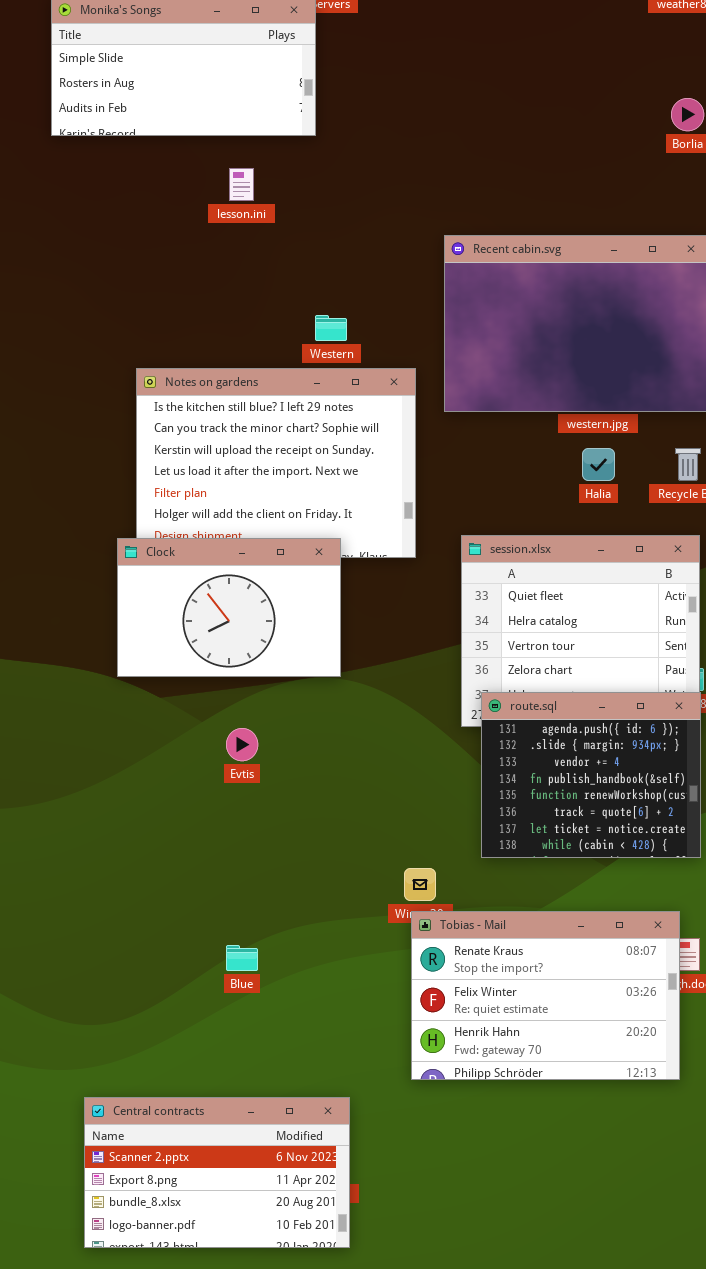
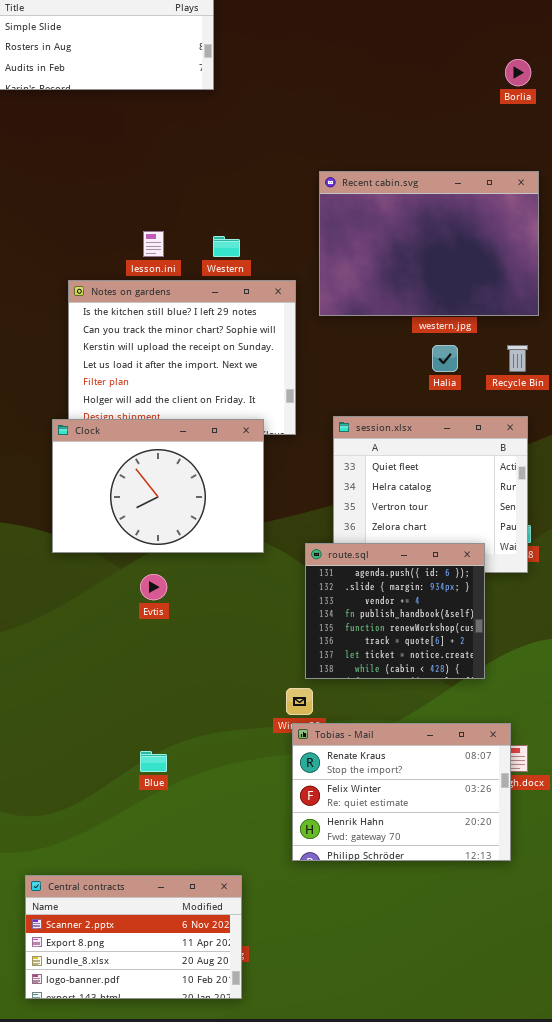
lesson.ini: [229,168,254,201] -> [143,231,164,257], moved
Clock: [117,538,341,677] -> [52,419,264,553], resized
route.sql: [481,692,701,858] -> [305,543,485,679], moved

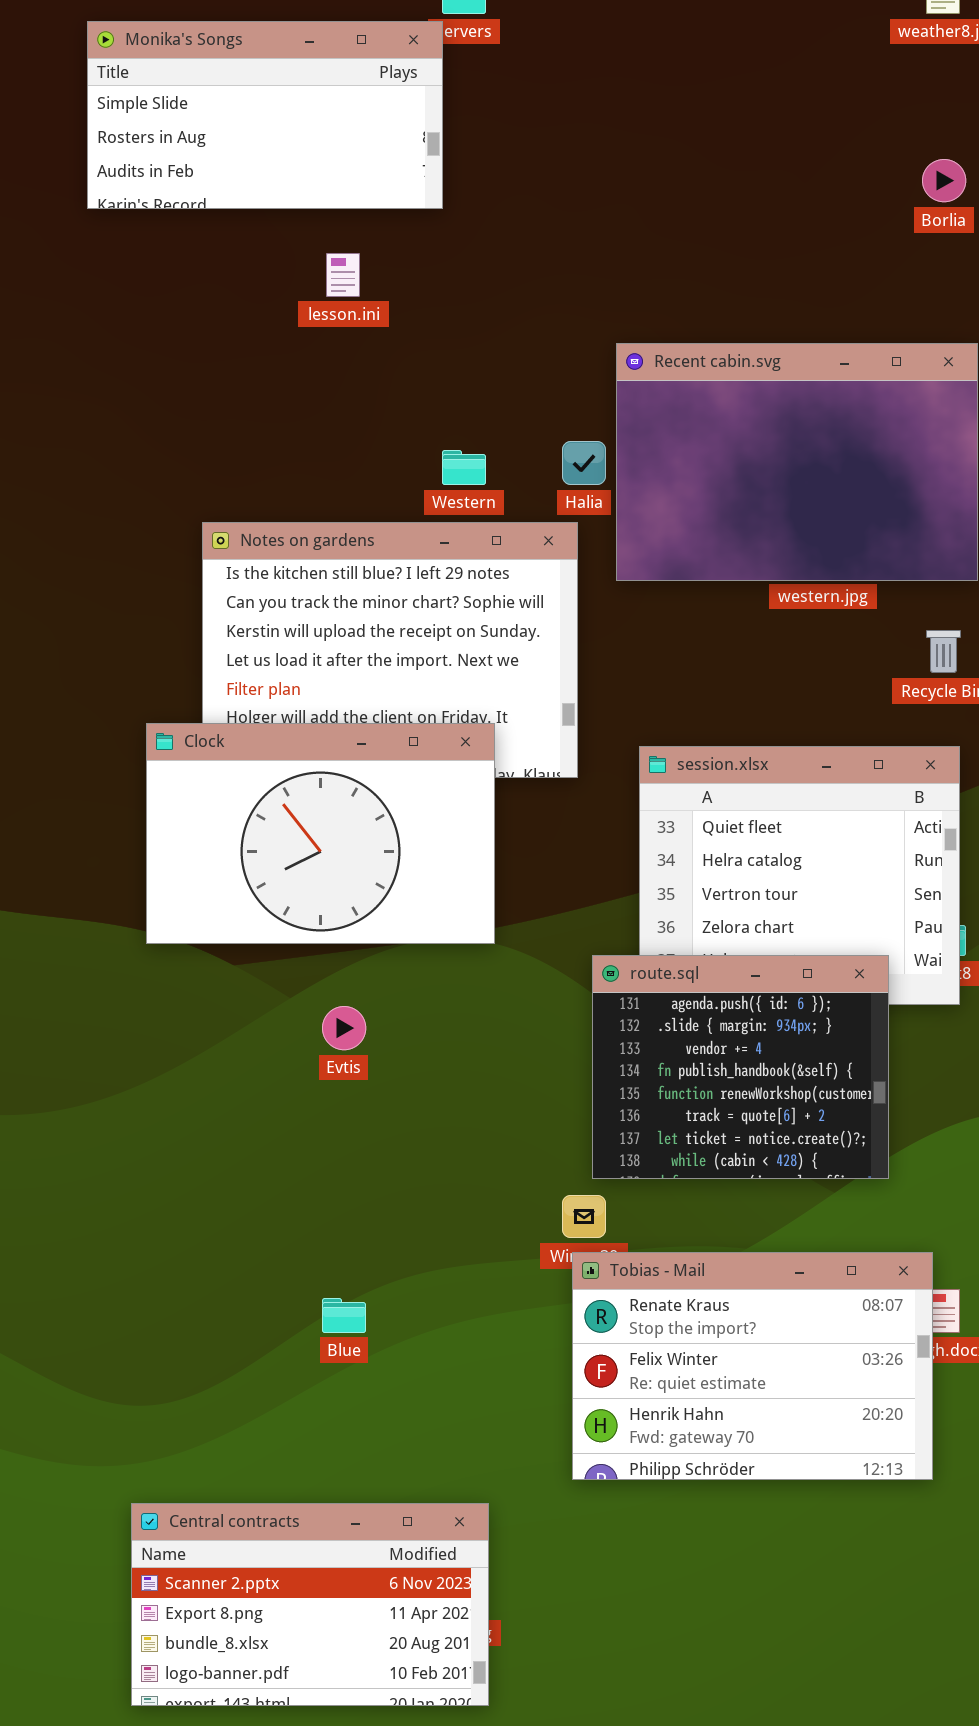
lesson.ini: [143,231,164,257] -> [326,253,360,297], moved
Halia: [432,345,458,372] -> [562,441,606,485], moved
Clock: [52,419,264,553] -> [146,723,495,944], moved

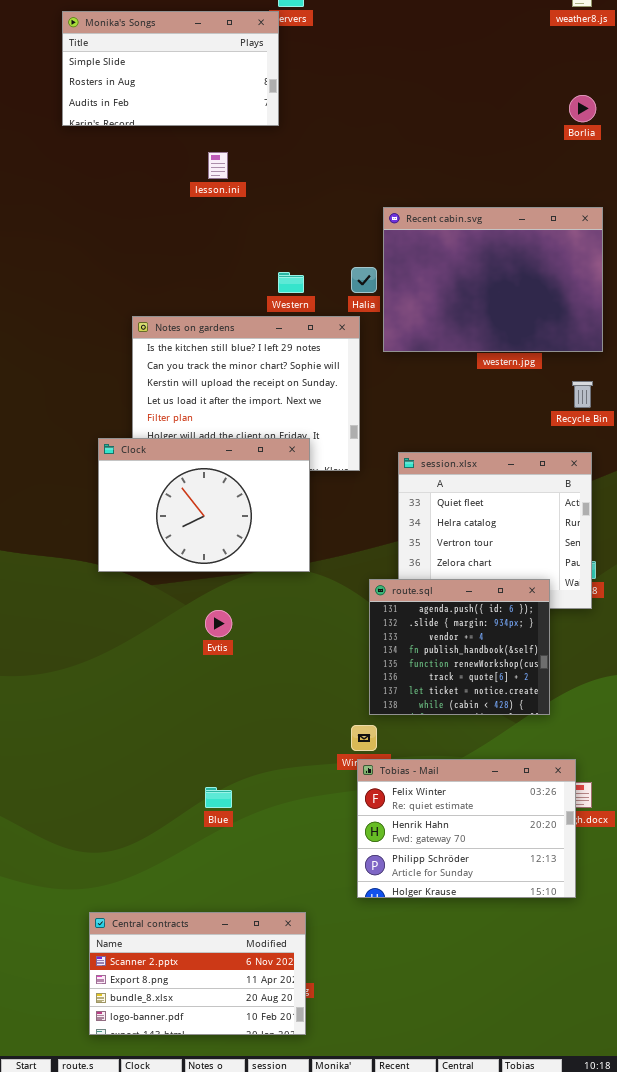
Tobias - Mail: [572,1252,933,1480] -> [357,759,576,898], scrolled down 1 row

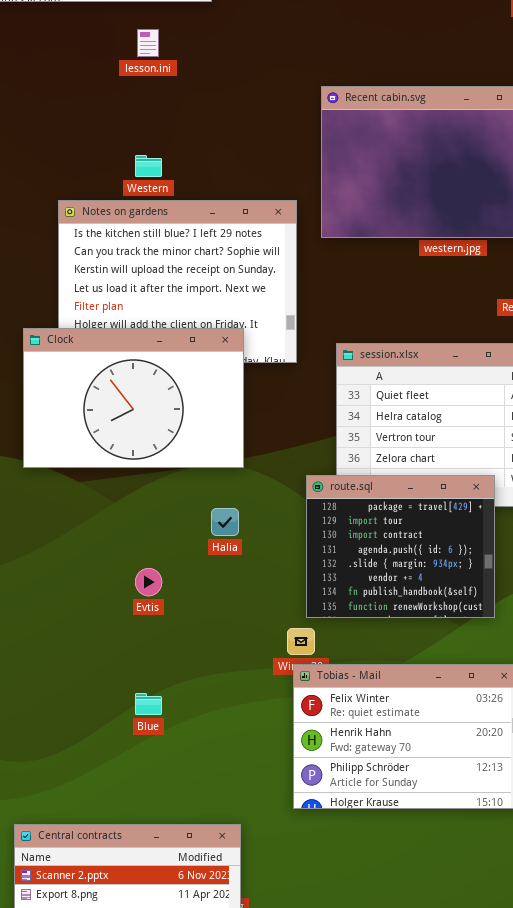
Halia: [351,267,377,293] -> [211,508,239,536], moved
Western: [278,272,304,293] -> [135,155,162,177], moved
route.sql: [369,579,550,715] -> [306,475,495,618], scrolled up 3 rows
Evtis: [205,610,232,637] -> [135,568,162,596], moved

